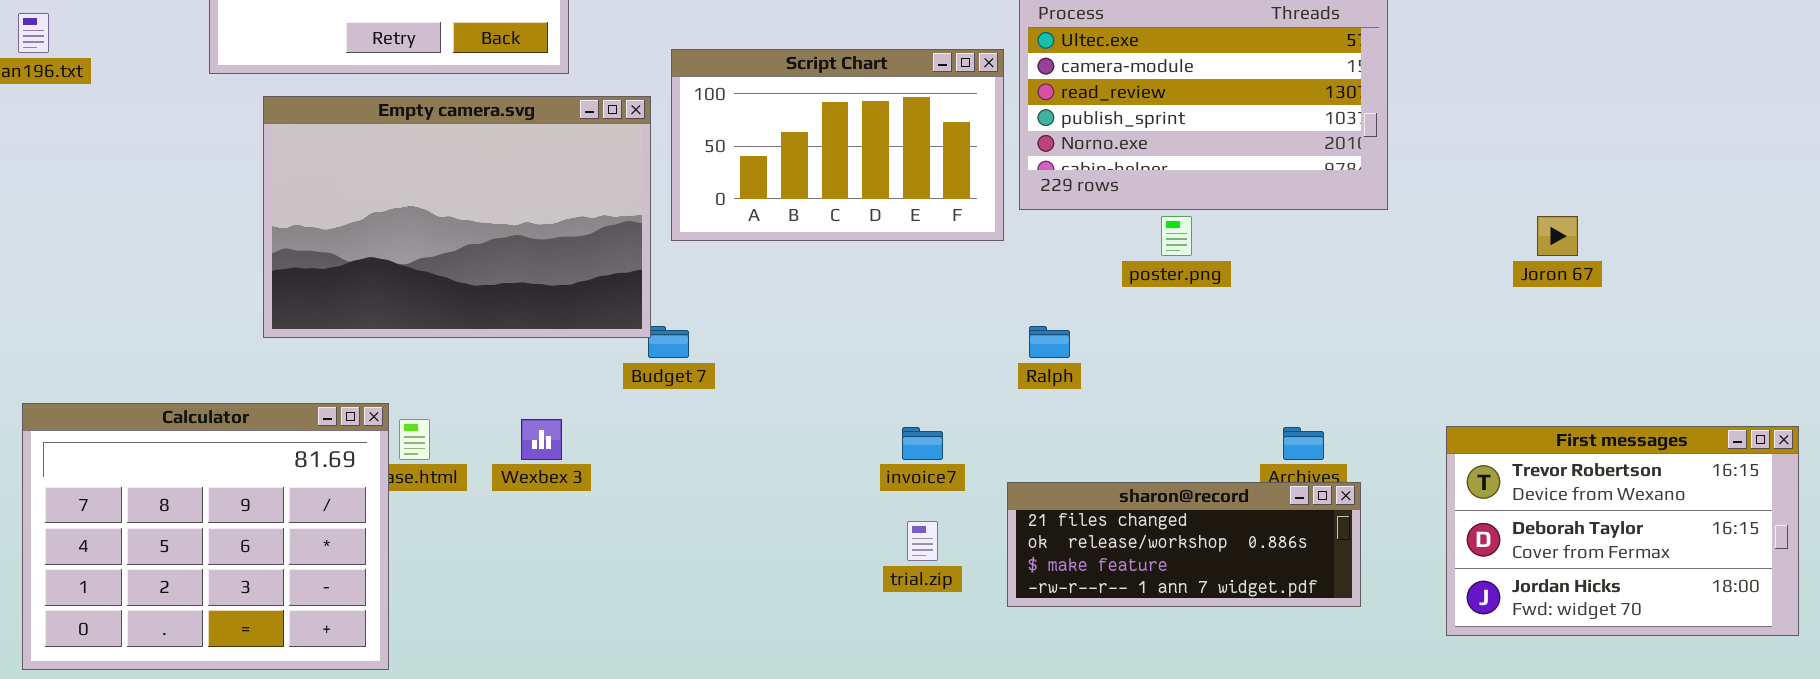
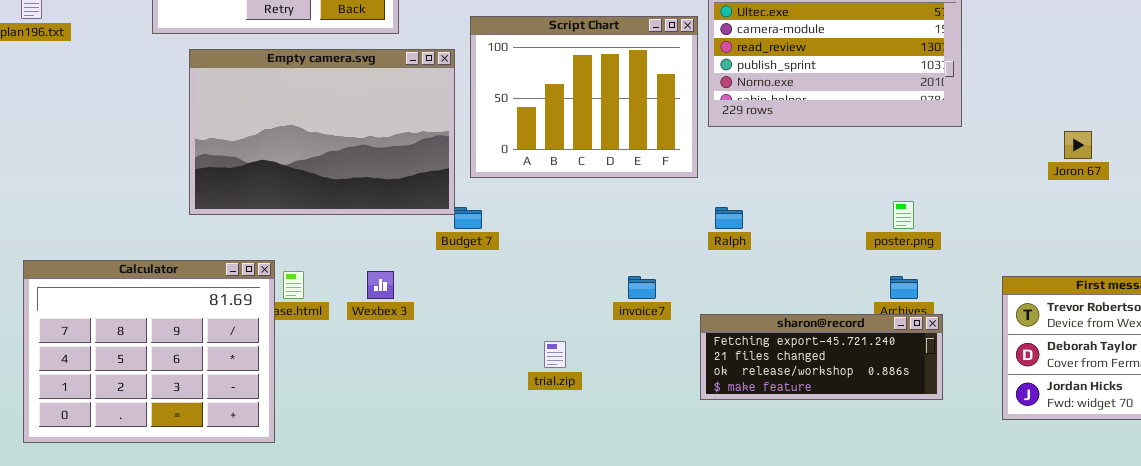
Script Chart: [671,49,1004,241] -> [470,16,698,178], resized
poster.png: [1161,216,1192,256] -> [893,201,914,229], moved
sharon@record: [1007,482,1361,607] -> [700,314,943,400], scrolled up 1 row
trial.zip: [907,521,938,561] -> [544,341,566,368], moved

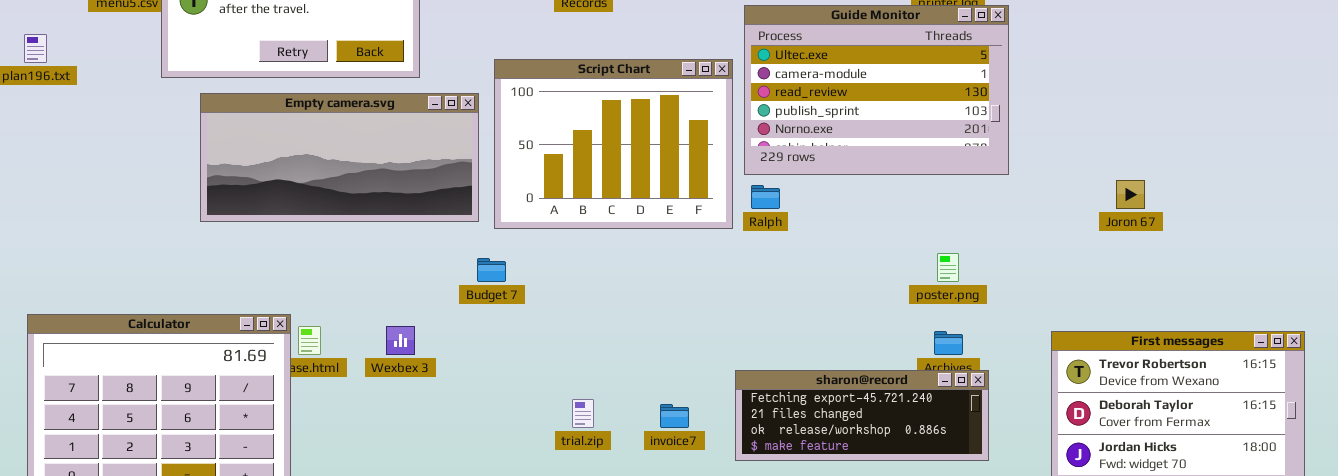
Empty camera.svg: [189,49,455,215] -> [200,93,479,222], resized
Ralph: [715,207,743,229] -> [751,185,780,209], moved
invoice7: [628,276,656,299] -> [660,404,689,428], moved

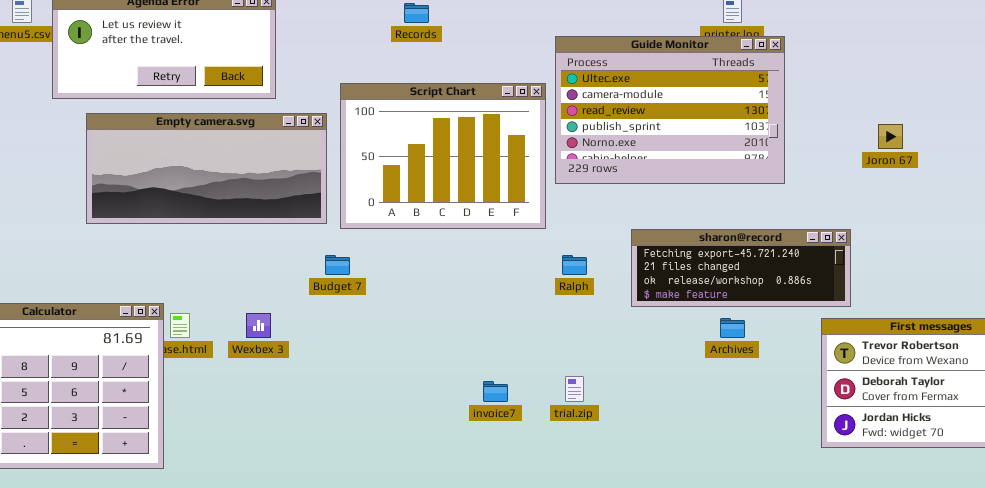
Joron 67: [1116,180,1145,209] -> [878,124,903,149], moved
Ralph: [751,185,780,209] -> [562,255,587,275], moved
sharon@record: [735,370,989,461] -> [631,229,851,307], moved
trial.zip: [572,399,594,428] -> [565,376,584,402], moved

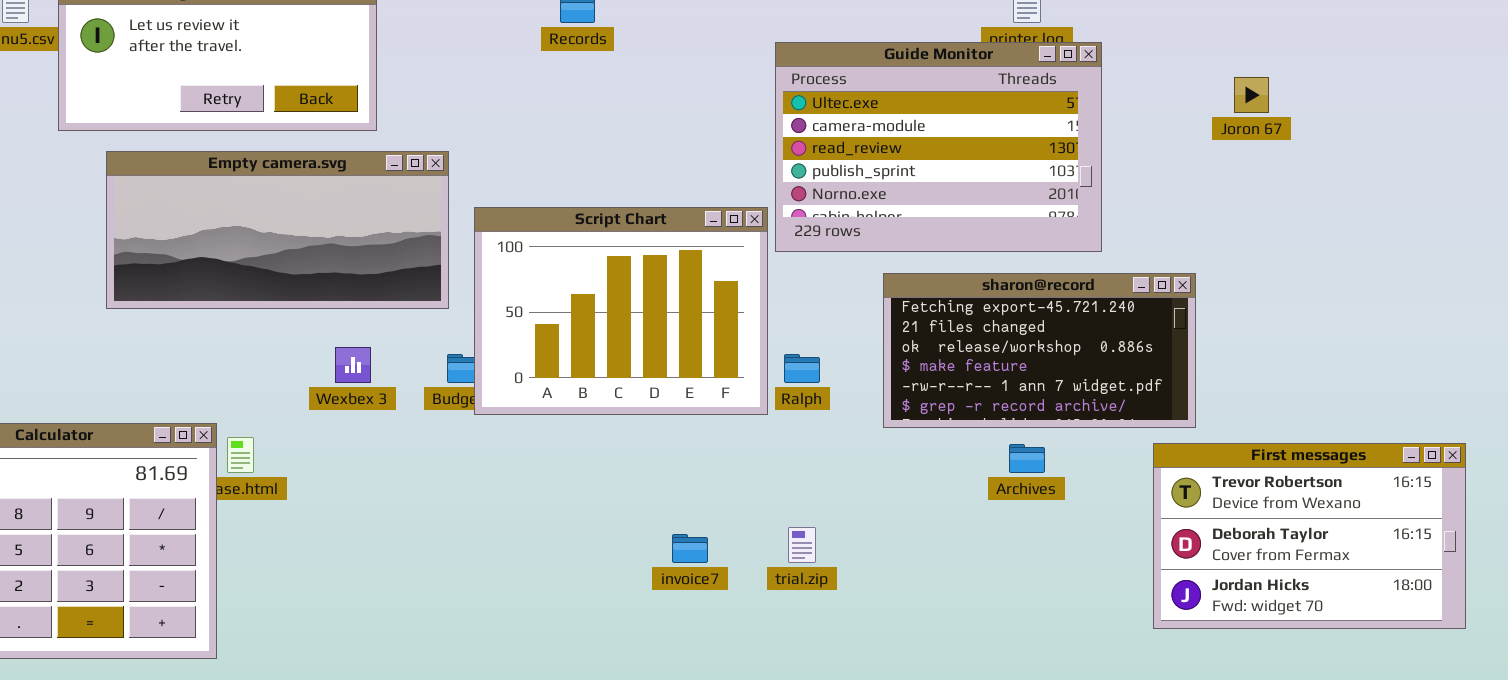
Script Chart: [340,83,546,229] -> [474,207,768,415], moved
Joron 67: [878,124,903,149] -> [1234,77,1269,113], moved
sharon@record: [631,229,851,307] -> [883,273,1196,428], resized
Wexbex 3: [246,313,271,338] -> [335,347,371,383], moved

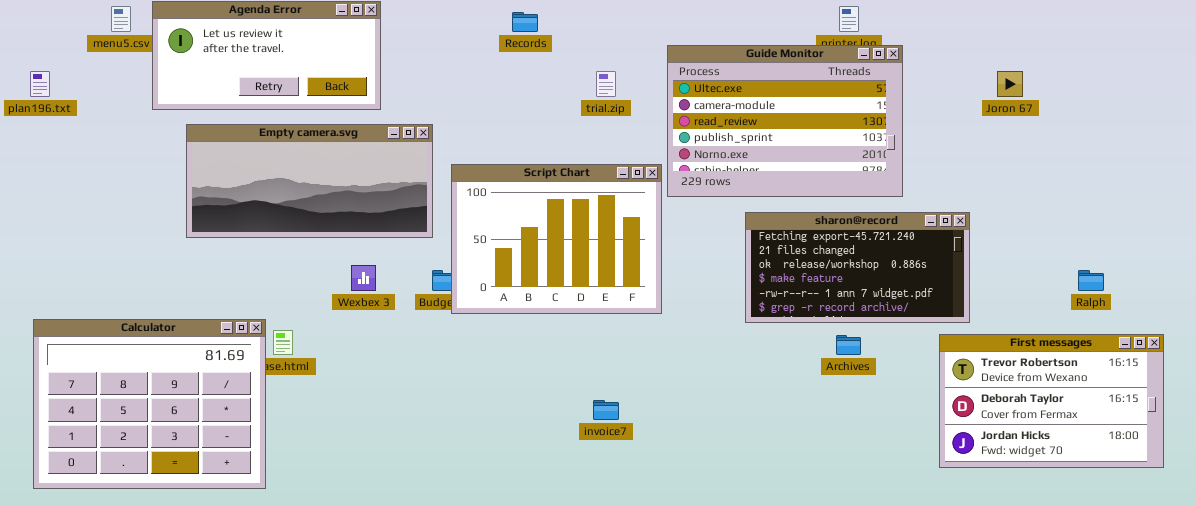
Ralph: [784,354,820,383] -> [1078,270,1104,291], moved
trial.zip: [788,527,816,563] -> [596,71,616,97], moved

